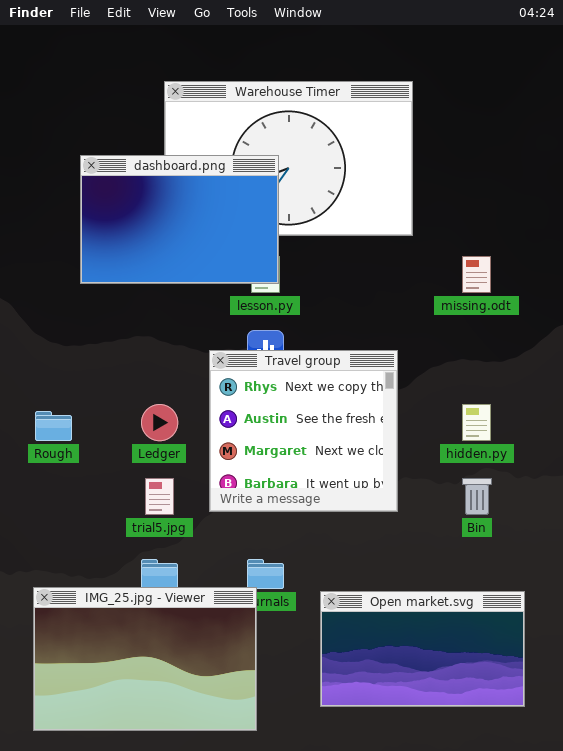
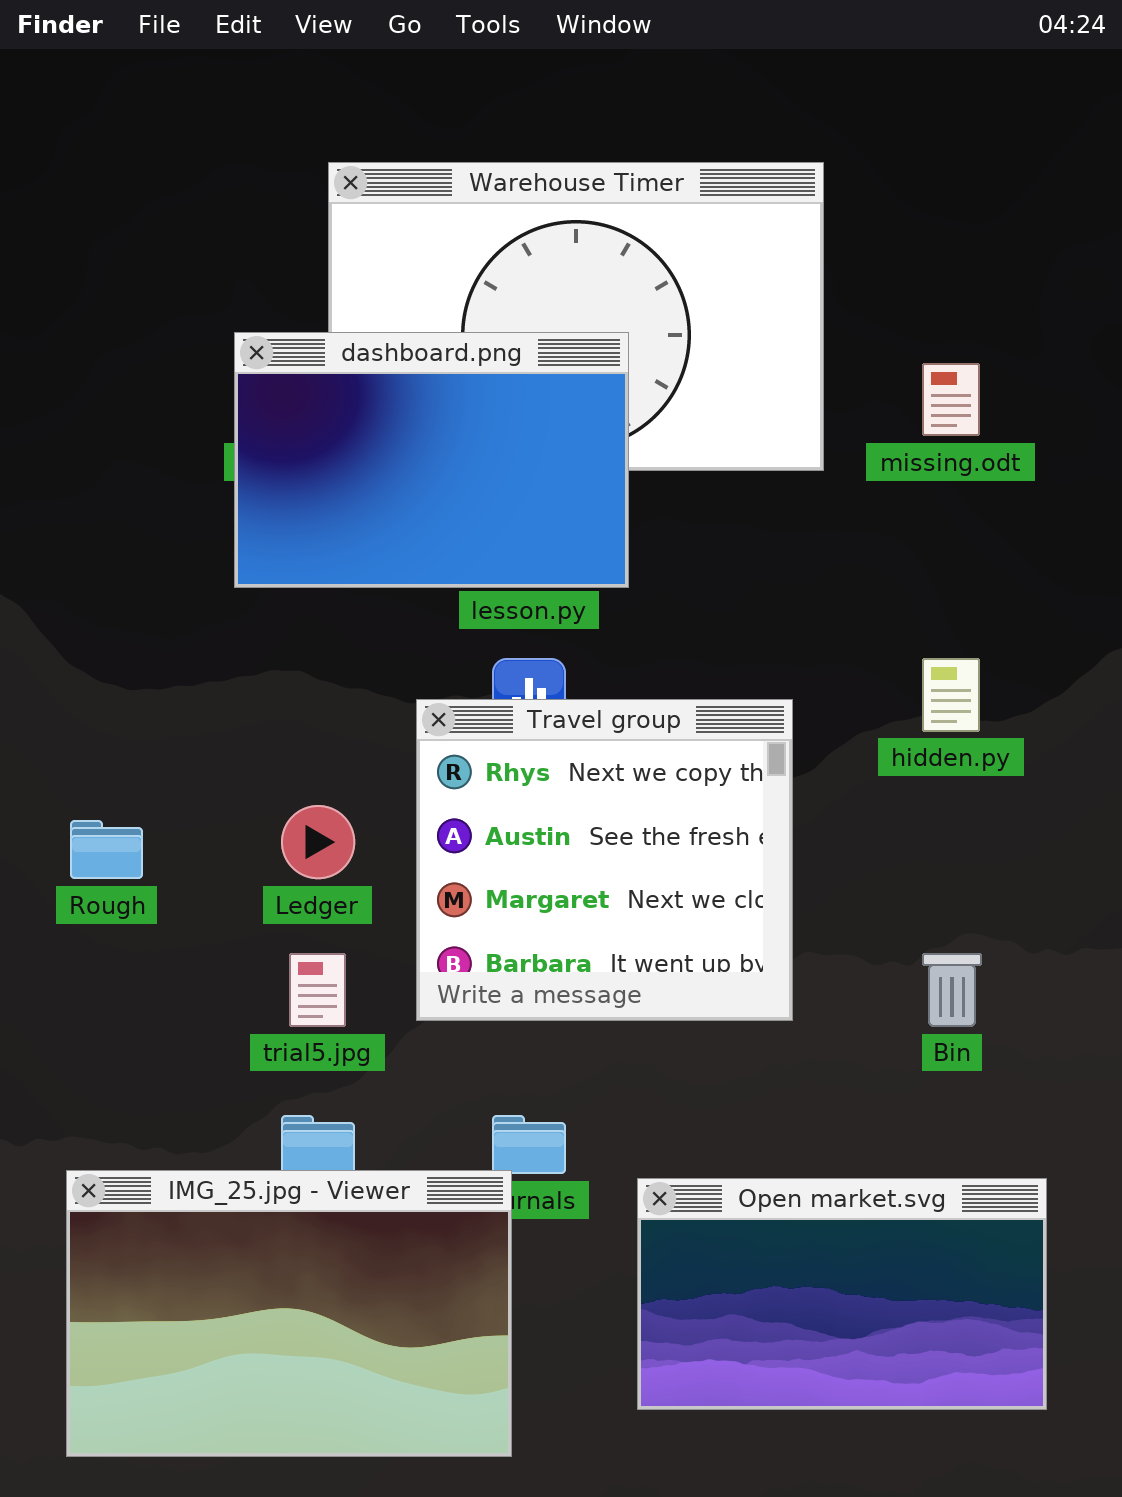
dashboard.png: [80,155,279,284] -> [234,332,629,588], moved
missing.odt: [462,256,491,293] -> [922,363,980,436], moved
hidden.py: [462,404,491,441] -> [922,658,980,732], moved

